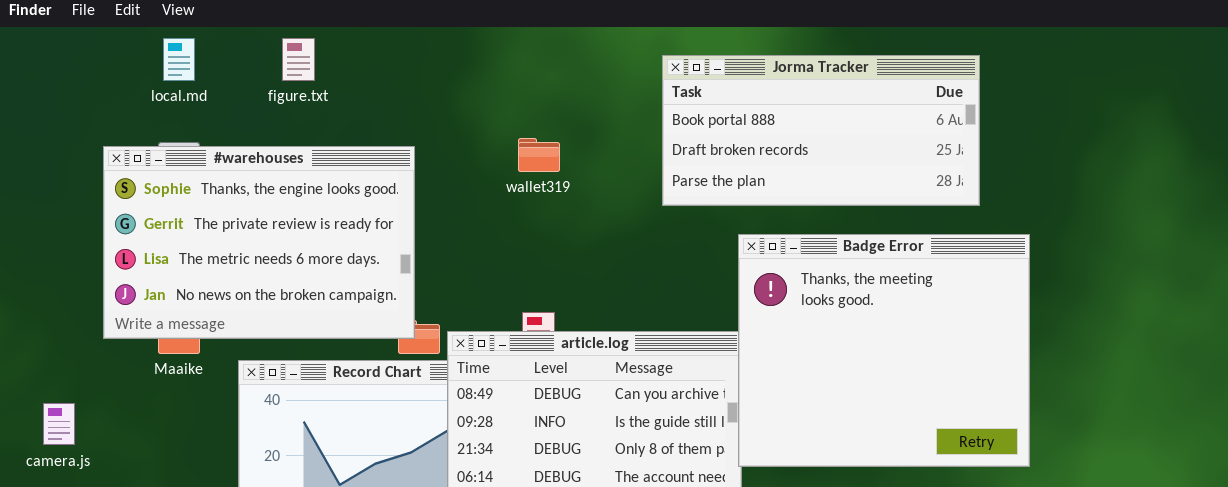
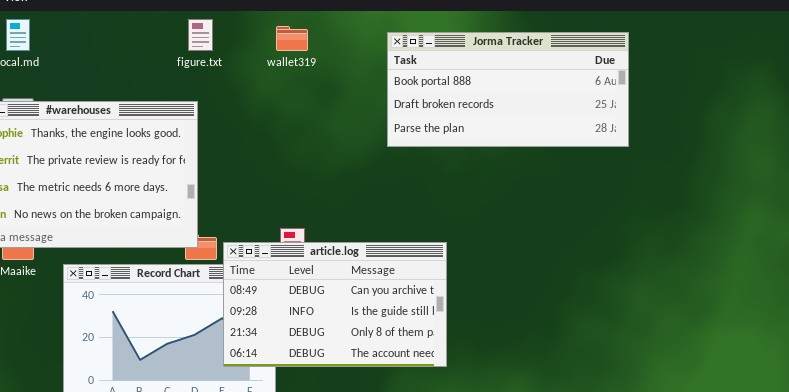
figure.txt: [282,38,315,81] -> [188,19,213,51], moved
wallet319: [518,138,560,172] -> [276,26,308,51], moved
Badge Error: [738,234,1030,467] -> none, closed

